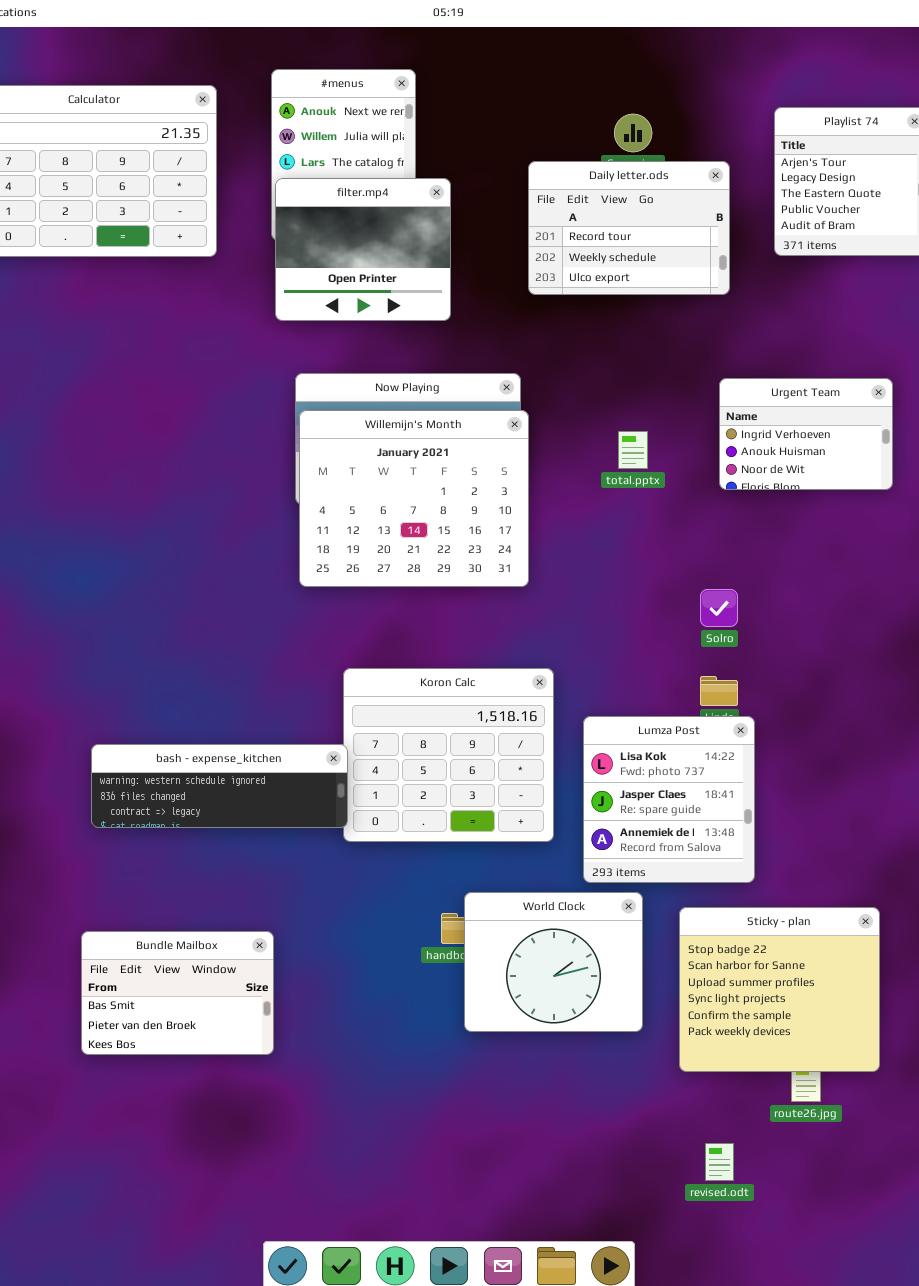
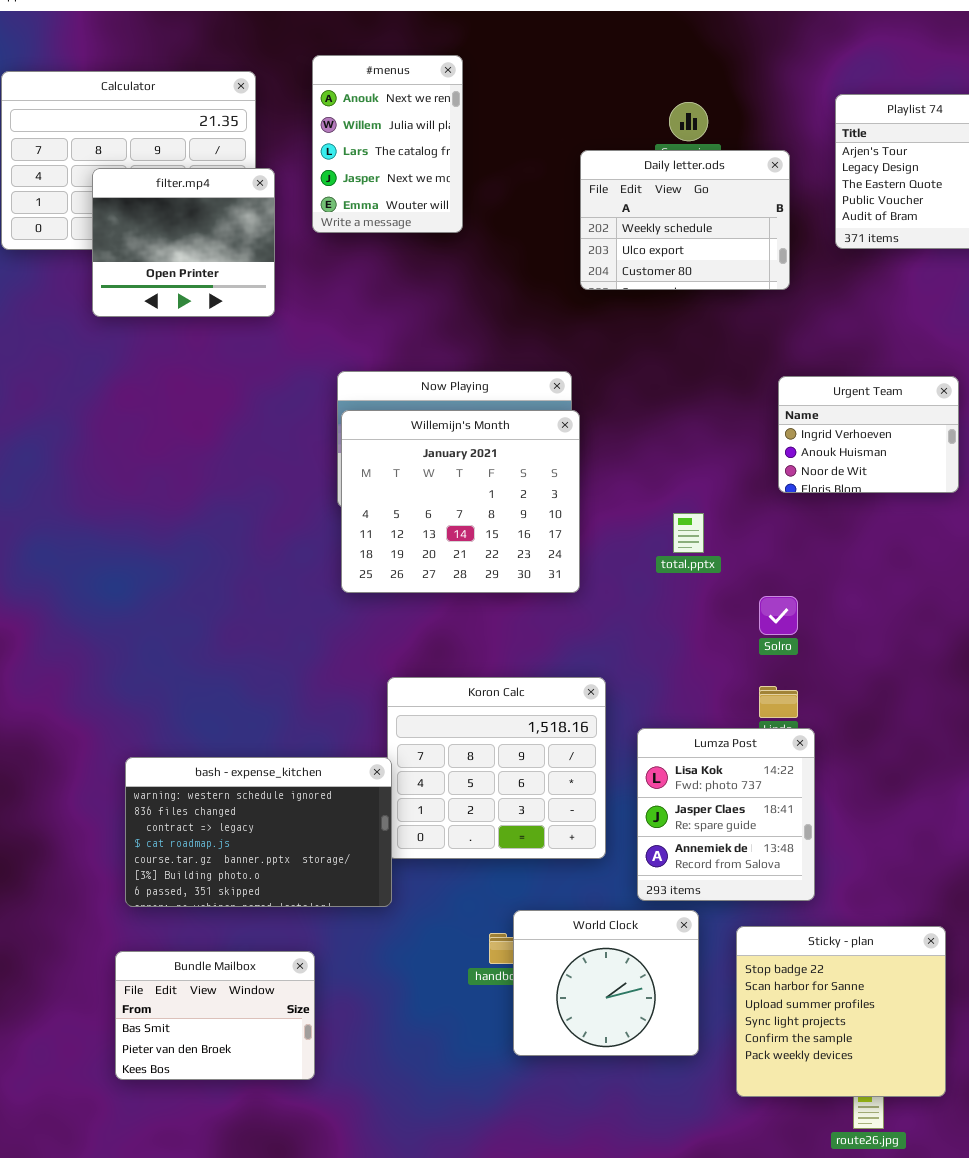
Daily letter.ods: [528,161,730,295] -> [580,150,790,290], scrolled down 1 row
filter.mp4: [275,178,451,321] -> [92,168,275,317], moved
total.pptx: [618,431,648,469] -> [673,513,704,553], moved
bash - expense_kitchen: [91,744,348,828] -> [125,757,392,907], resized

